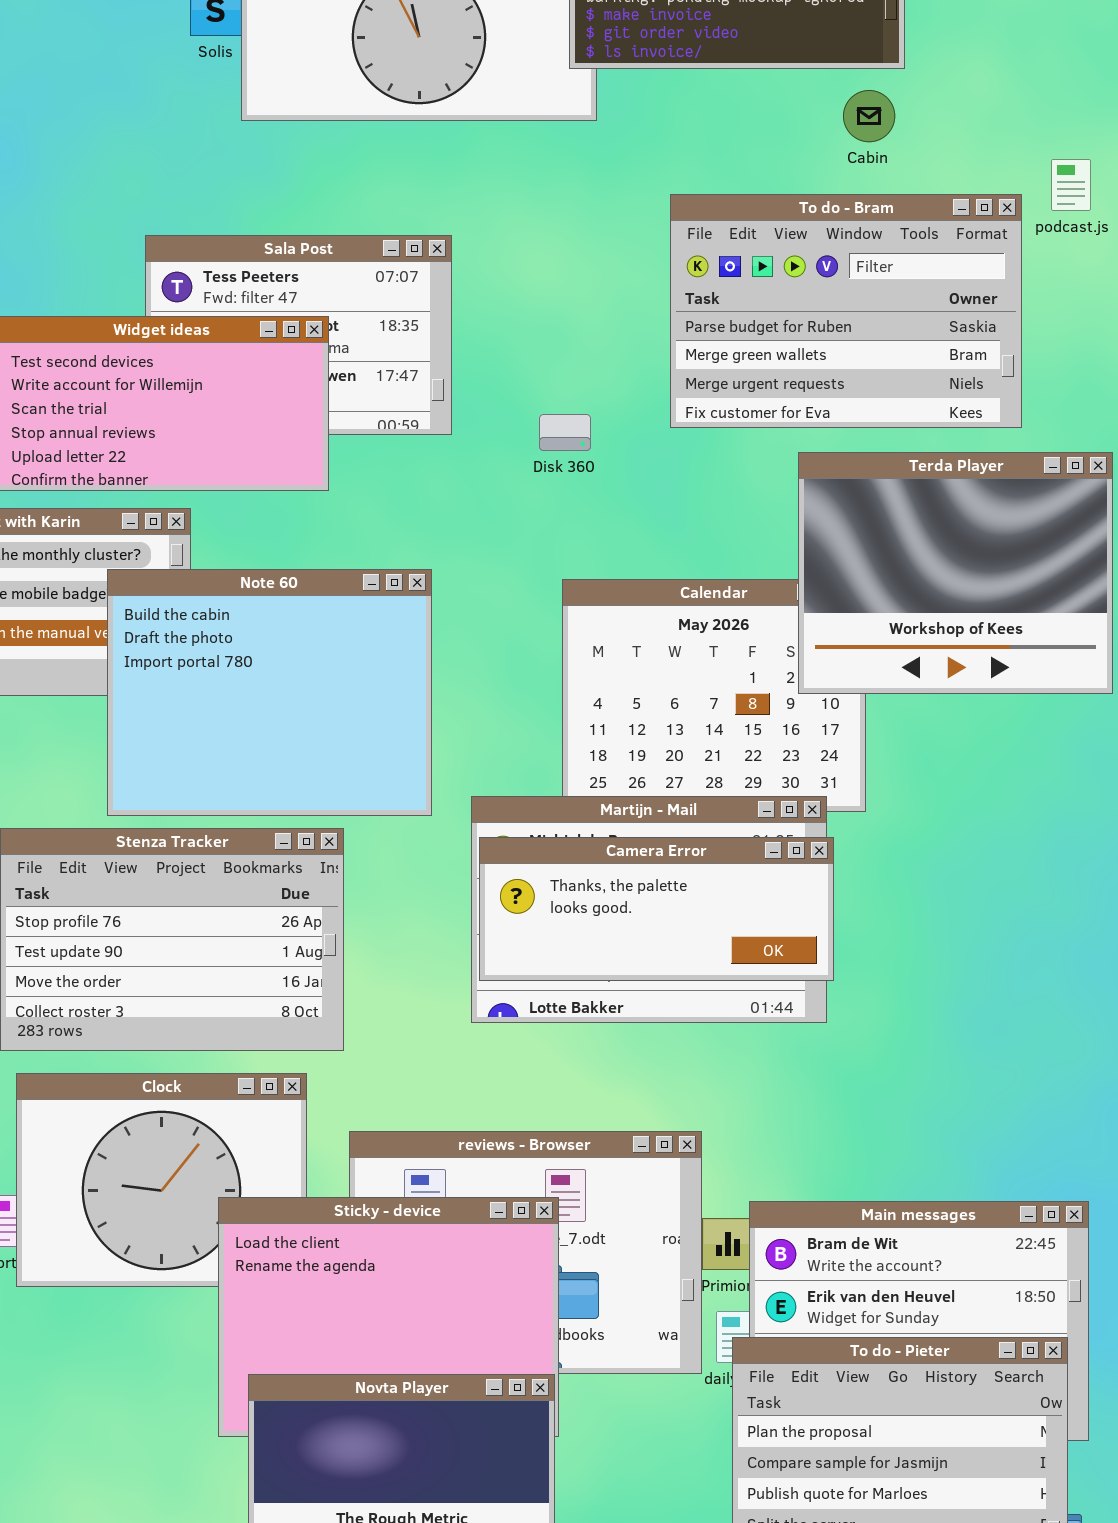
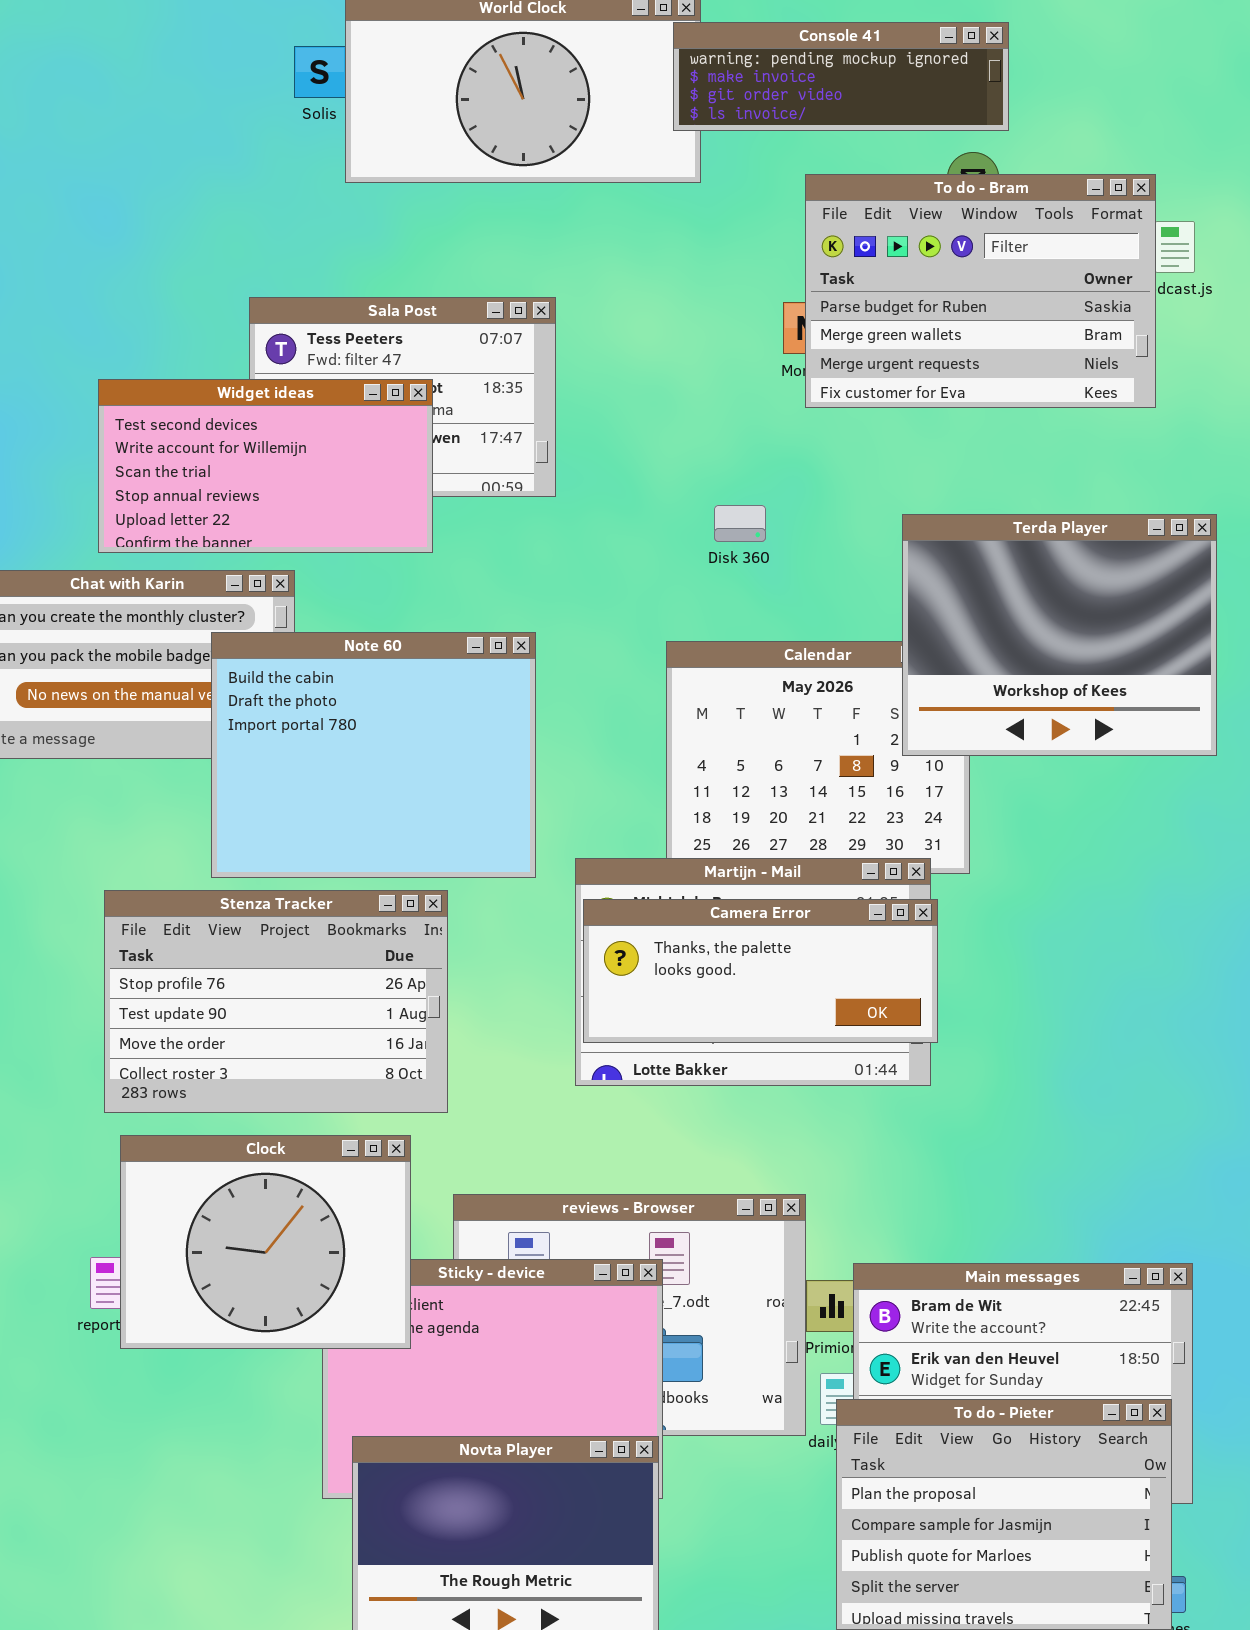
To do - Bram: [670,194,1022,428] -> [805,174,1156,408], moved
Disk 360: [539,414,591,451] -> [714,505,766,542], moved
Clock: [16,1073,307,1287] -> [120,1135,411,1349], raised

